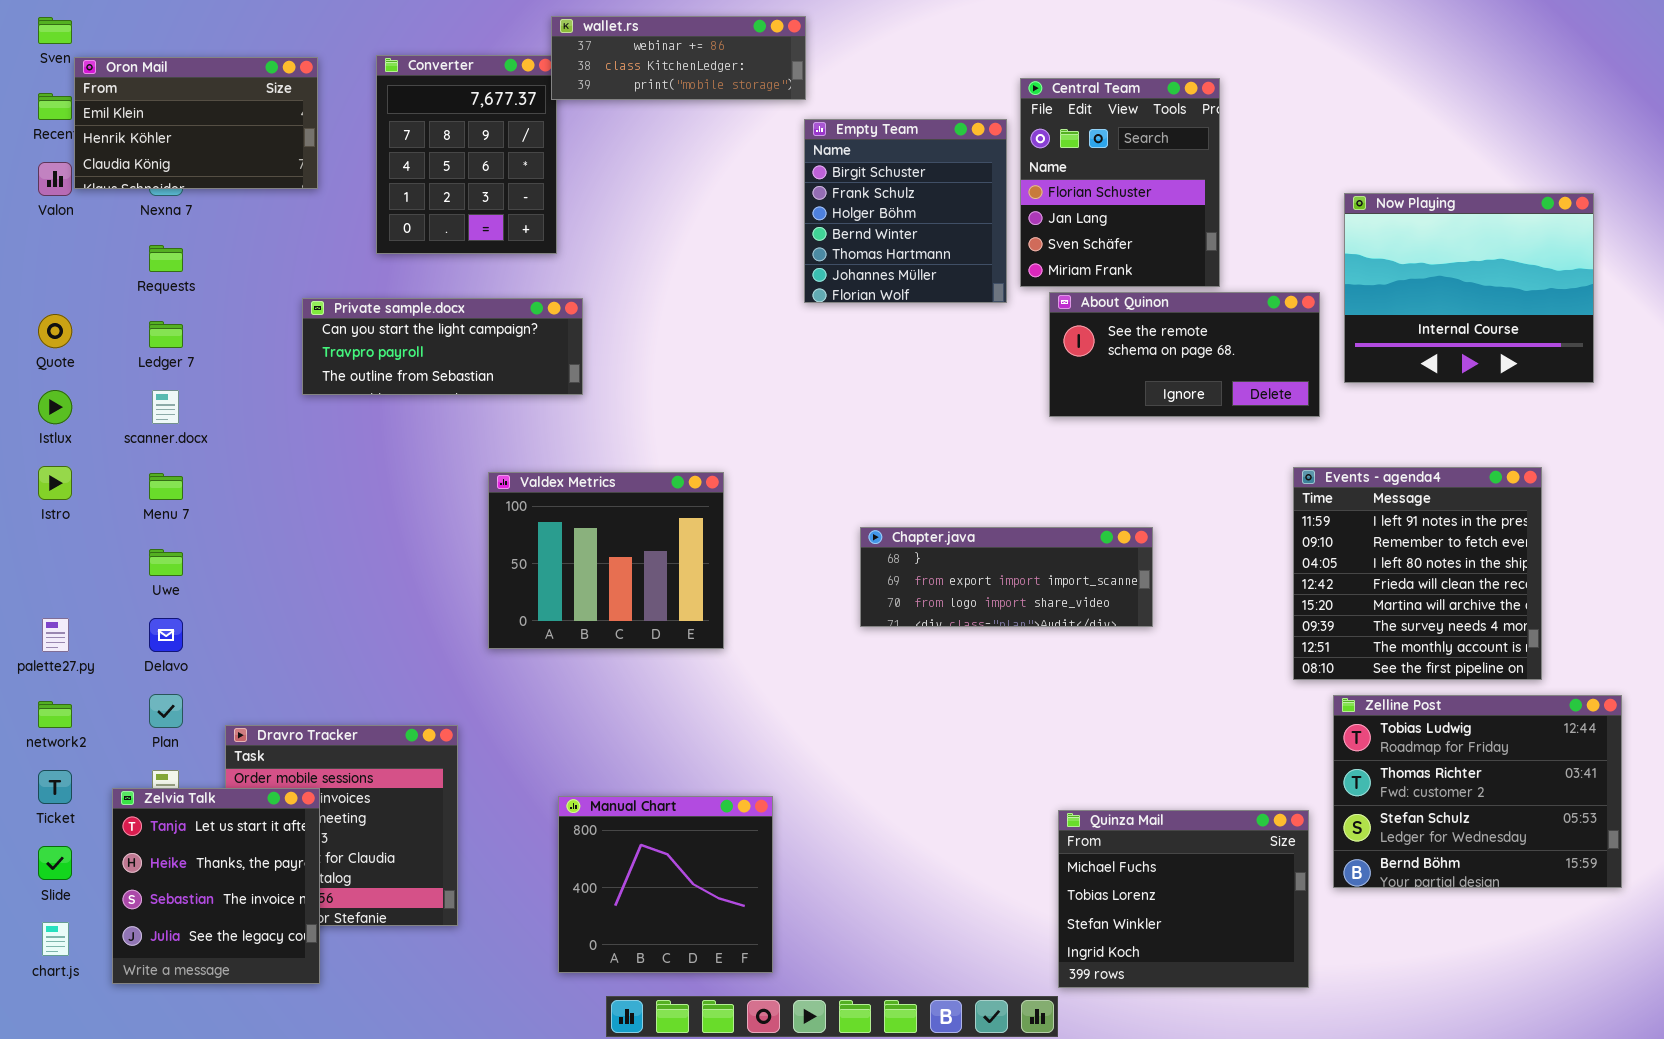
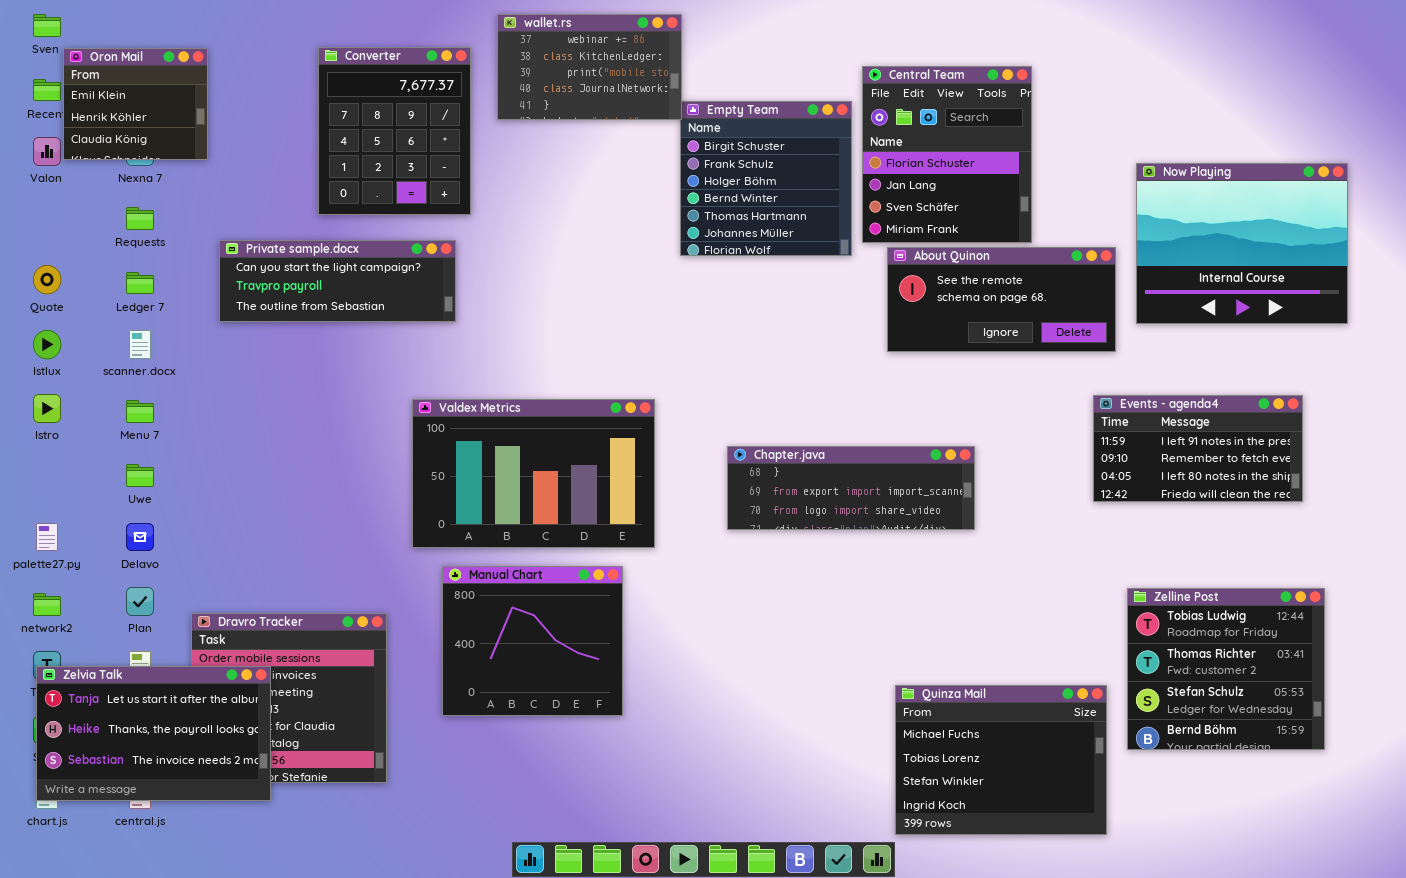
wallet.rs: [551,16,806,100] -> [497,14,682,120], resized
Oron Mail: [74,57,318,189] -> [63,48,208,160], resized
Private sample.docx: [302,298,583,395] -> [219,240,456,322], moved
Events - agenda4: [1293,467,1542,680] -> [1093,395,1303,502], resized
Valdex Metrics: [488,472,724,649] -> [412,399,655,548], resized
Zelline Post: [1333,695,1622,888] -> [1127,588,1325,750], resized
Zelvia Talk: [112,788,320,984] -> [36,666,271,801], resized
Manual Chart: [558,796,773,973] -> [442,566,623,716], moved

